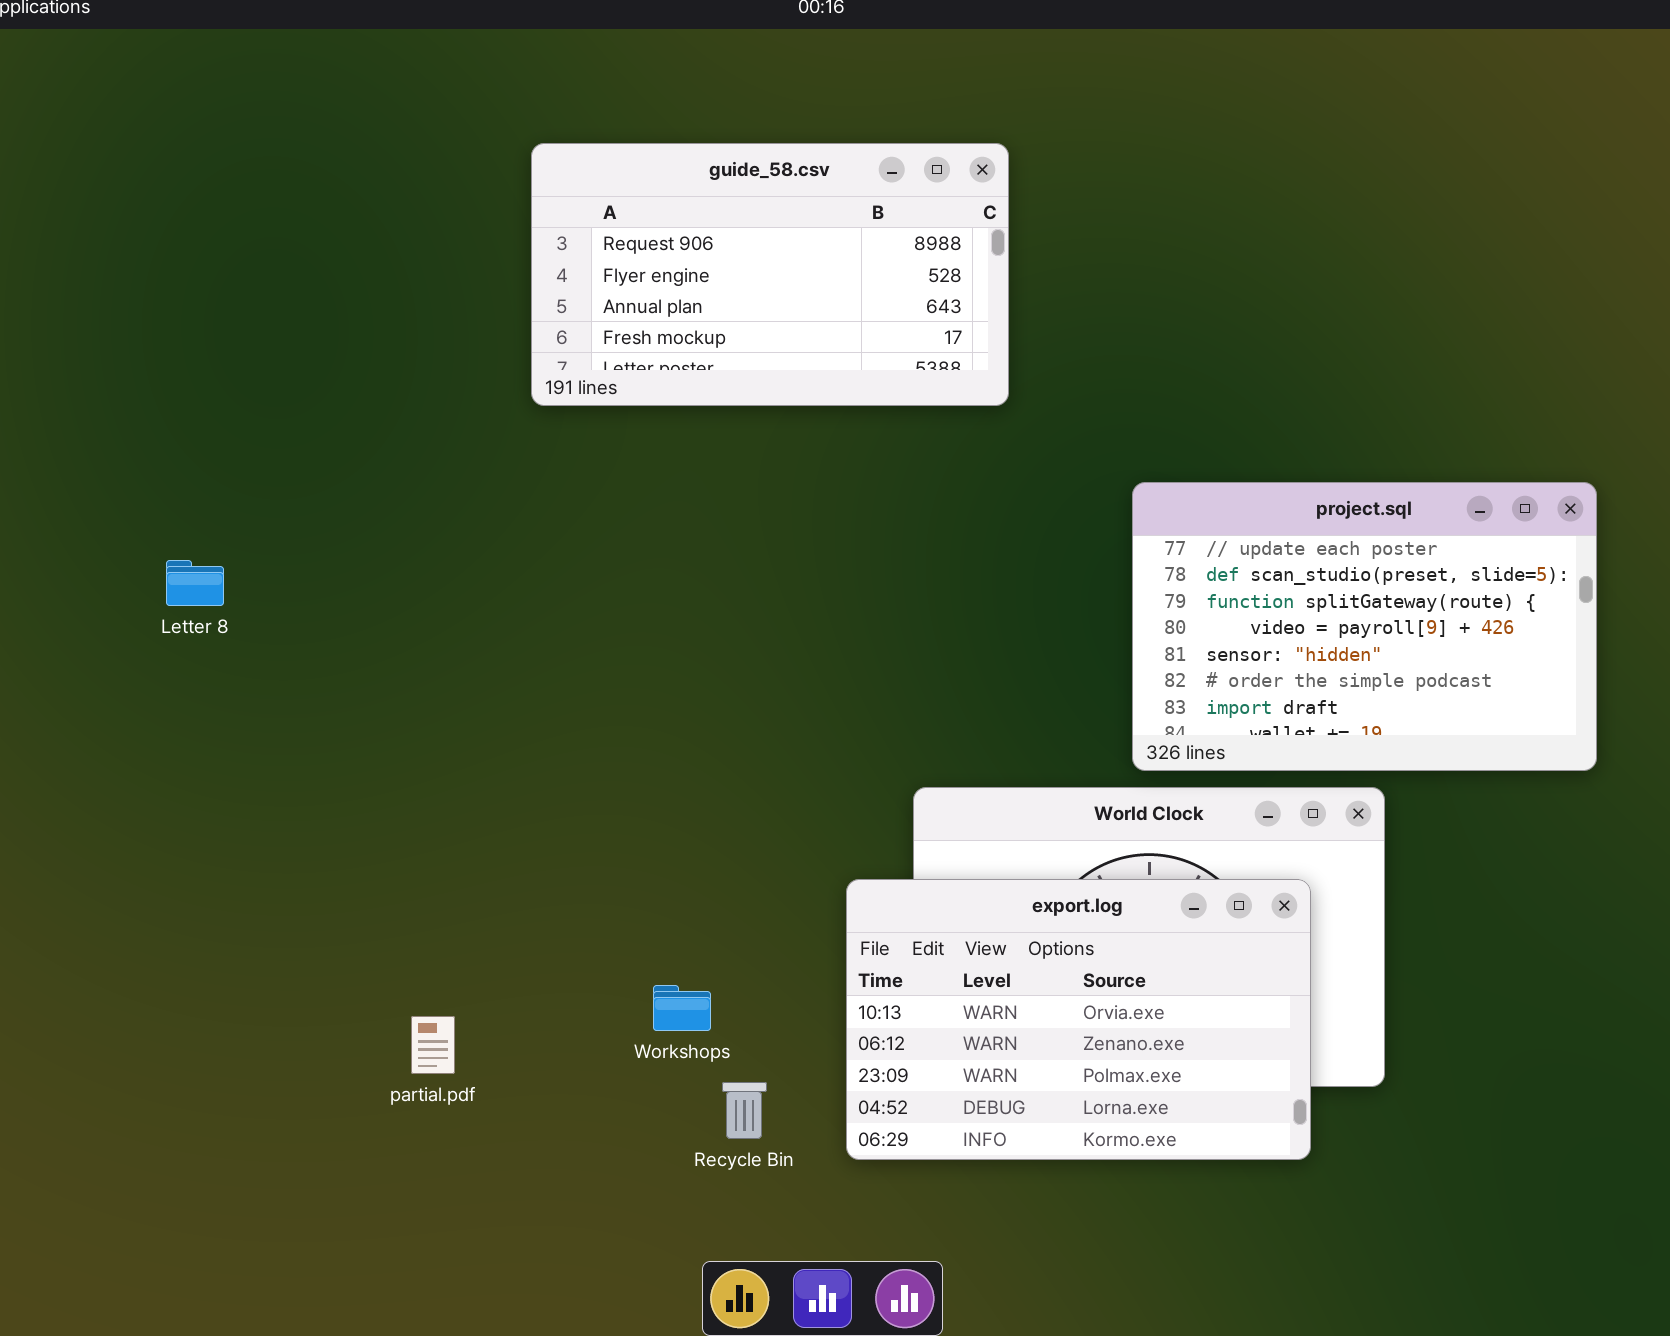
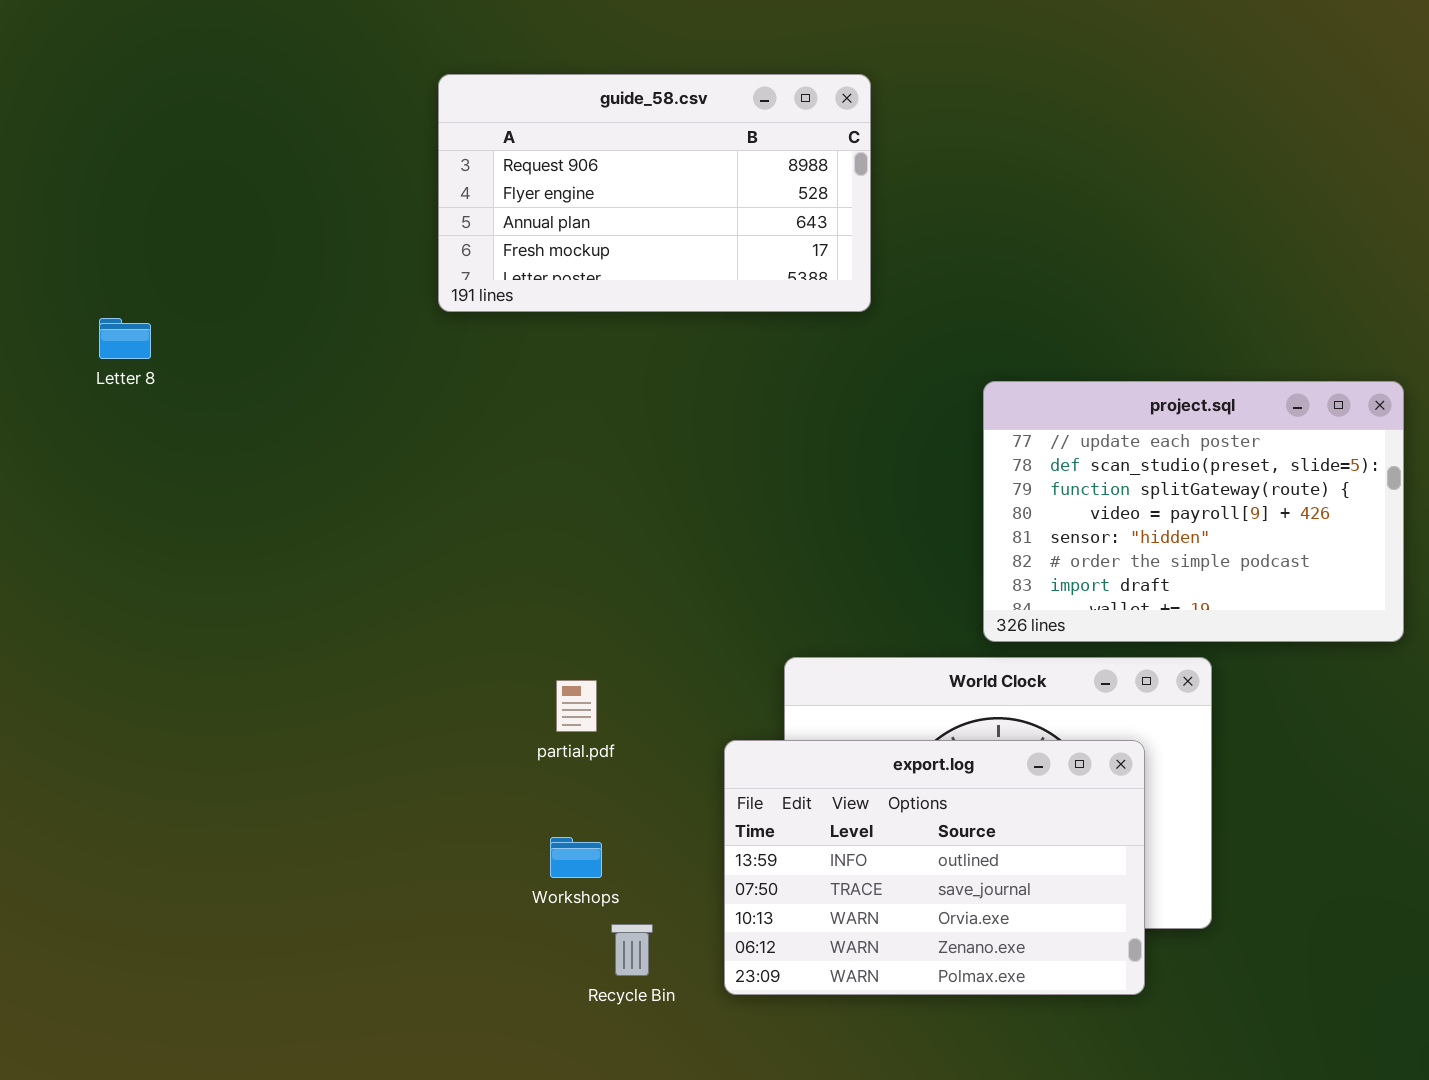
Letter 8: [166,560,224,606] -> [99,318,151,359], moved
export.log: [846,879,1311,1160] -> [724,740,1145,995], scrolled up 2 rows
partial.pdf: [411,1016,455,1074] -> [556,680,597,732], moved

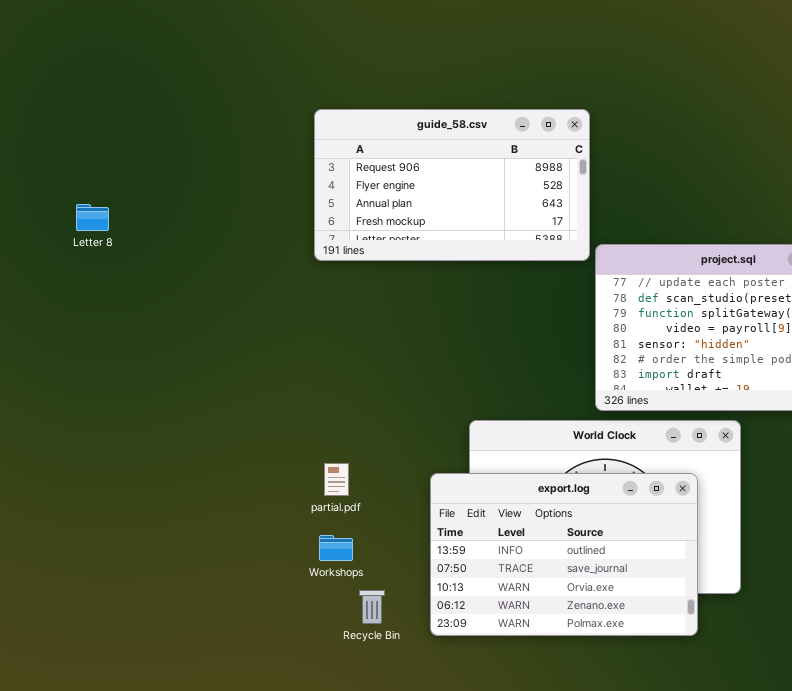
guide_58.csv: [438,74,871,312] -> [314,109,590,261], moved
Letter 8: [99,318,151,359] -> [76,204,109,231], moved
partial.pdf: [556,680,597,732] -> [324,463,349,496], moved

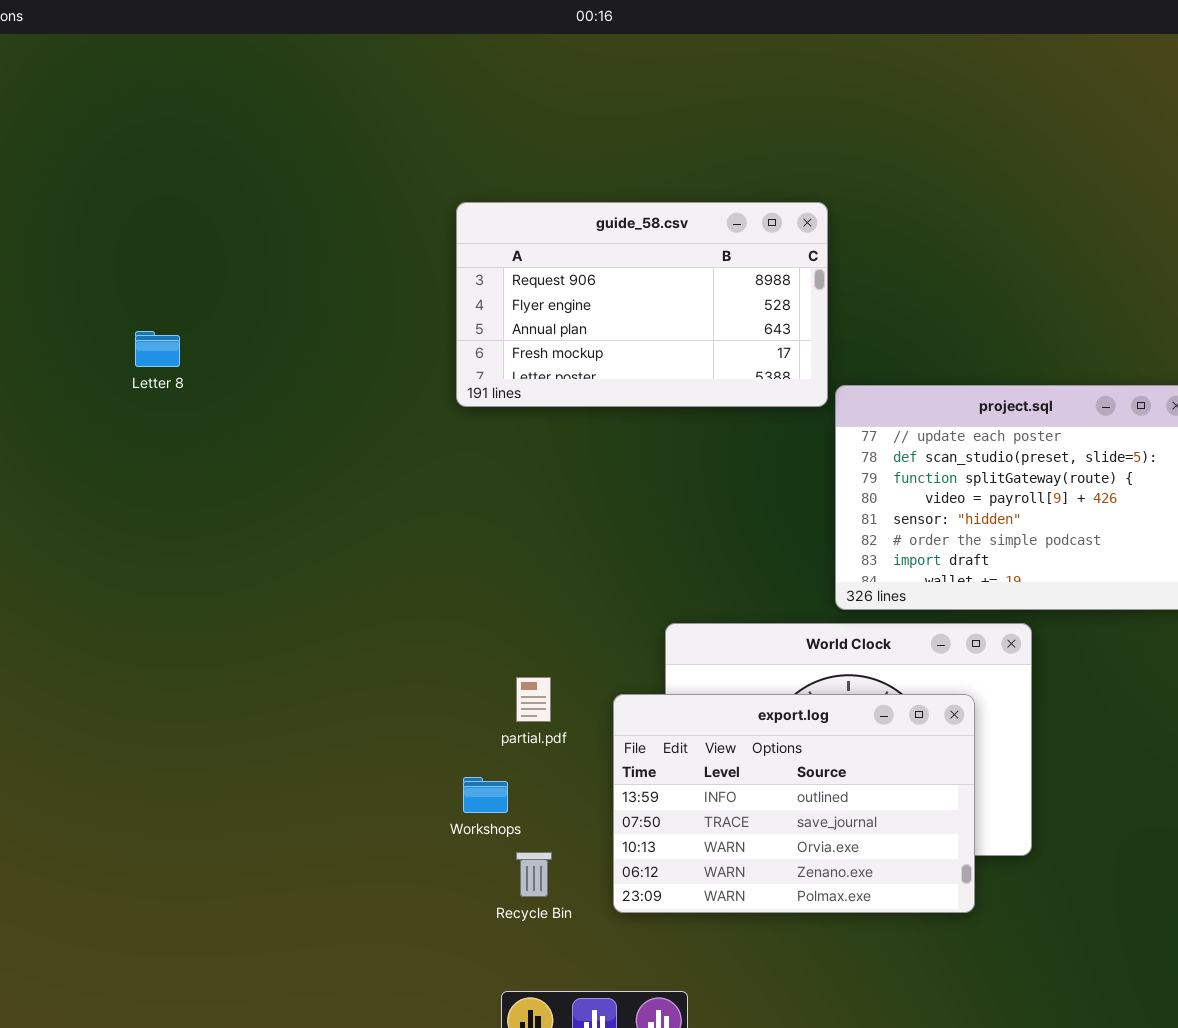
partial.pdf: [324,463,349,496] -> [516,677,551,722], moved

